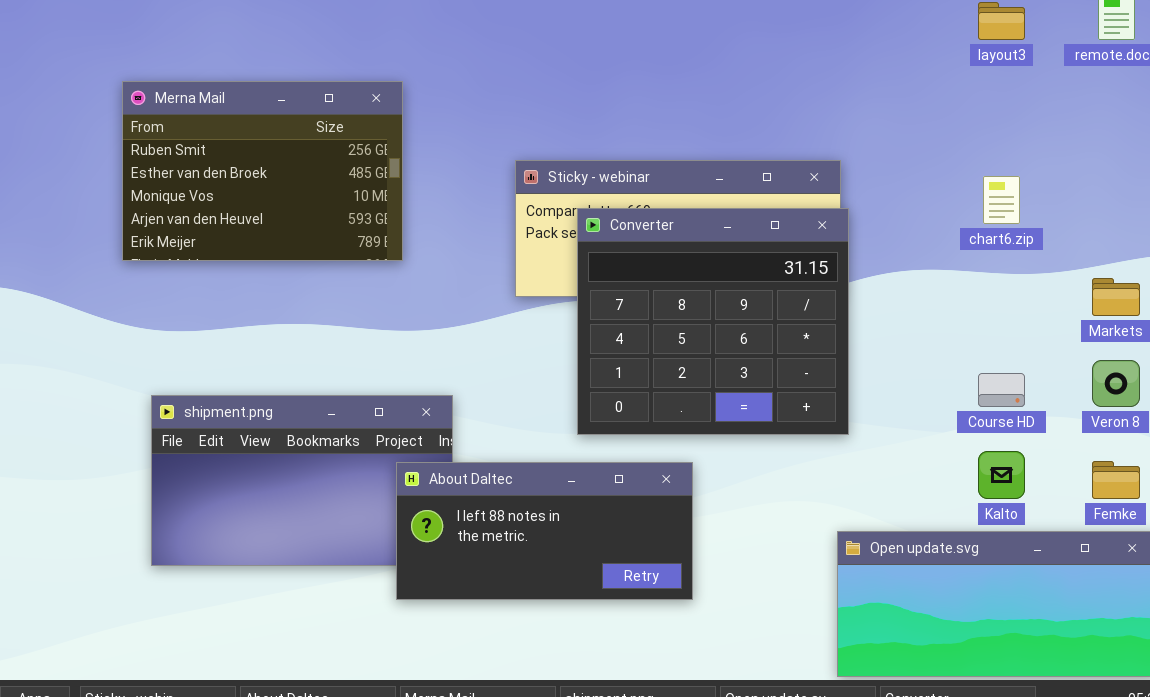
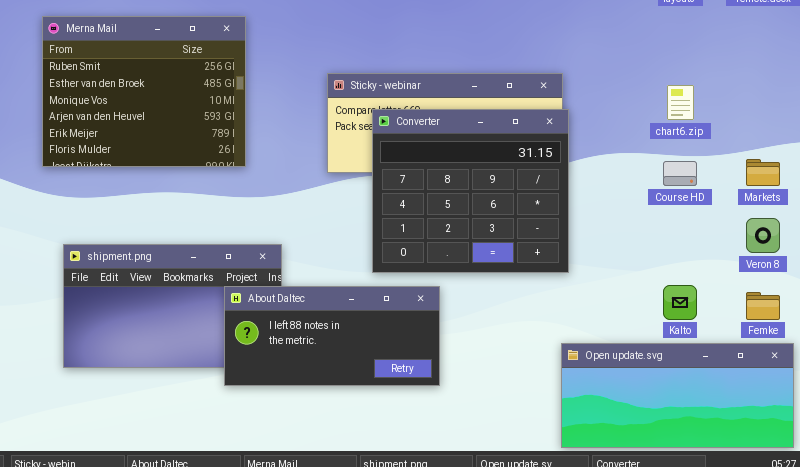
Merna Mail: [122,81,403,261] -> [42,16,246,167], resized
Course HD: [978,373,1025,407] -> [663,161,697,186], moved
About Daltec: [396,462,693,600] -> [224,286,440,386], moved

